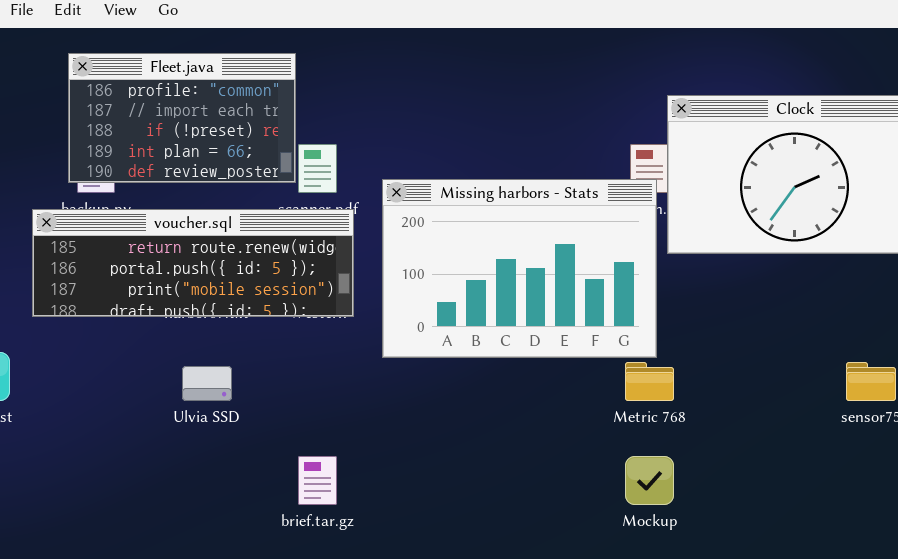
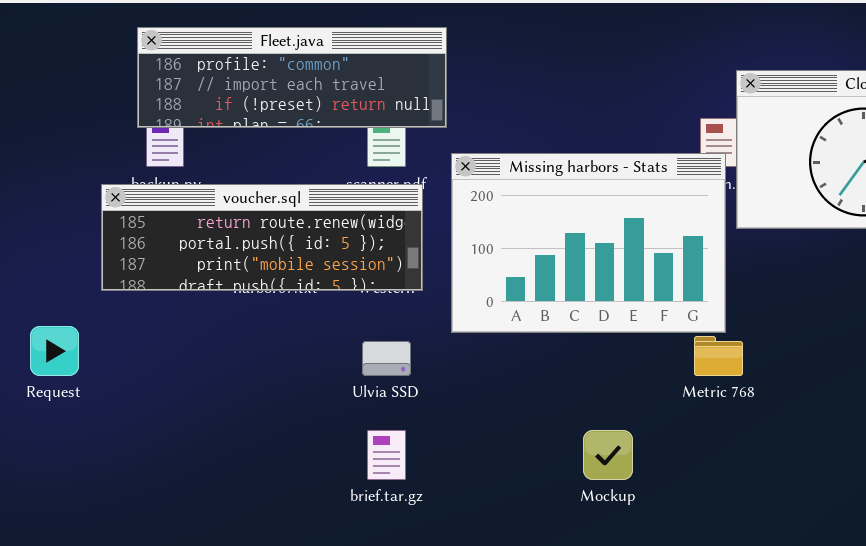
Fleet.java: [68,53,296,183] -> [137,27,447,128], resized
Ulvia SSD: [182,366,232,401] -> [362,341,411,376], moved
Mockup: [625,456,674,505] -> [583,430,633,480], moved

